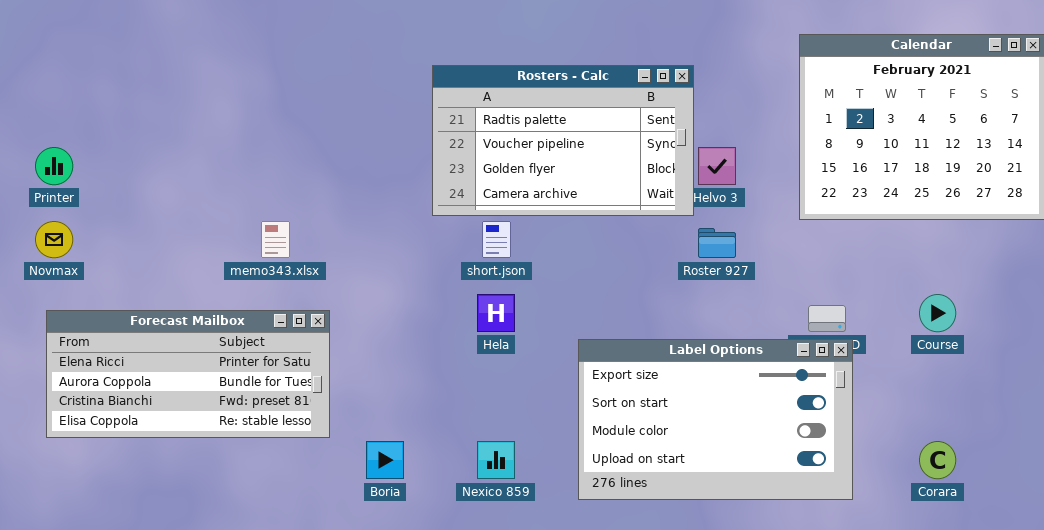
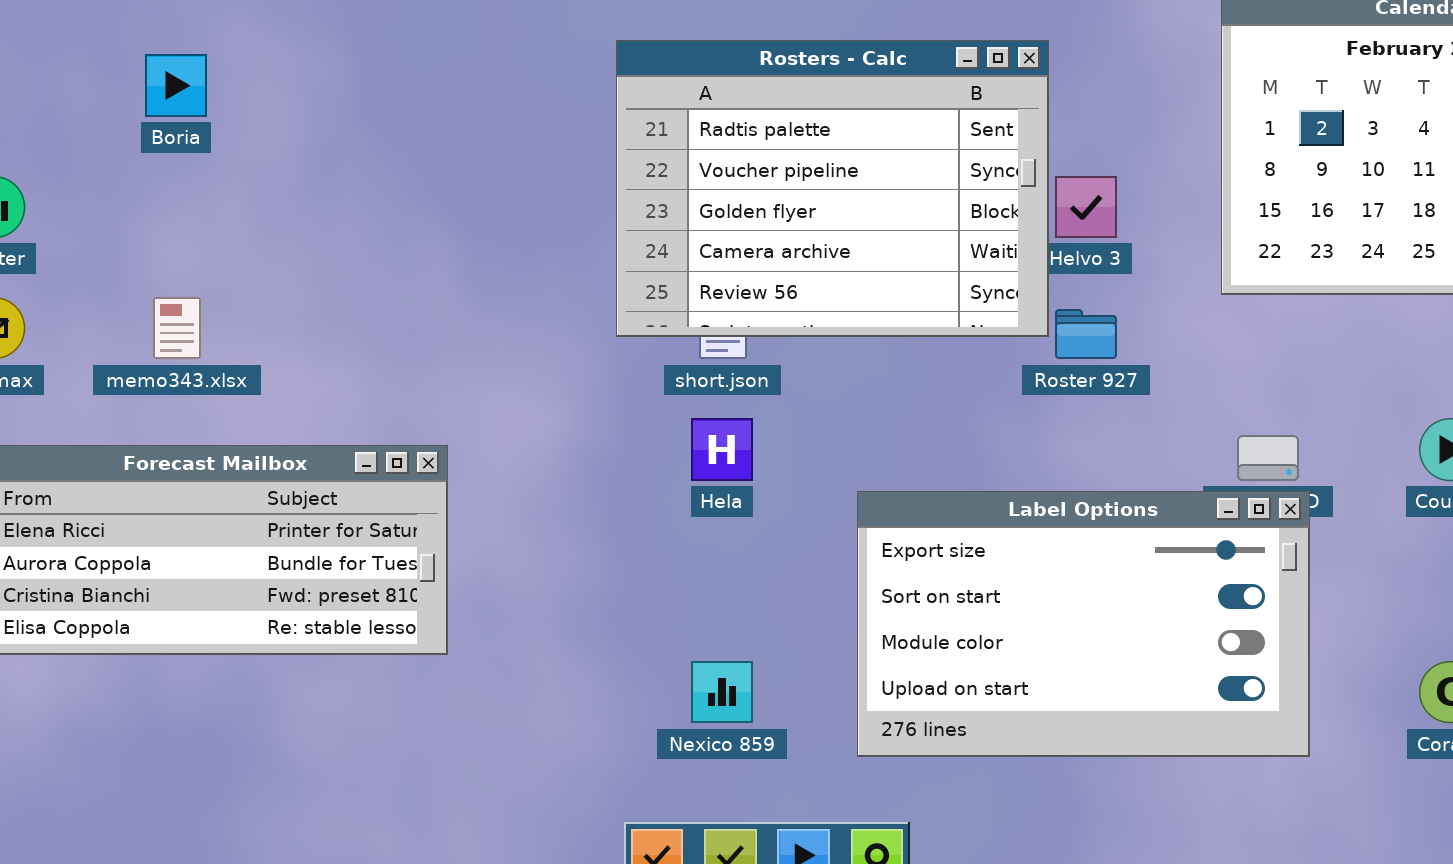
Rosters - Calc: [432,65,694,216] -> [616,40,1049,337], resized
memo343.xlsx: [261,221,290,258] -> [153,297,201,359], moved
Boria: [366,441,404,479] -> [145,54,207,117], moved

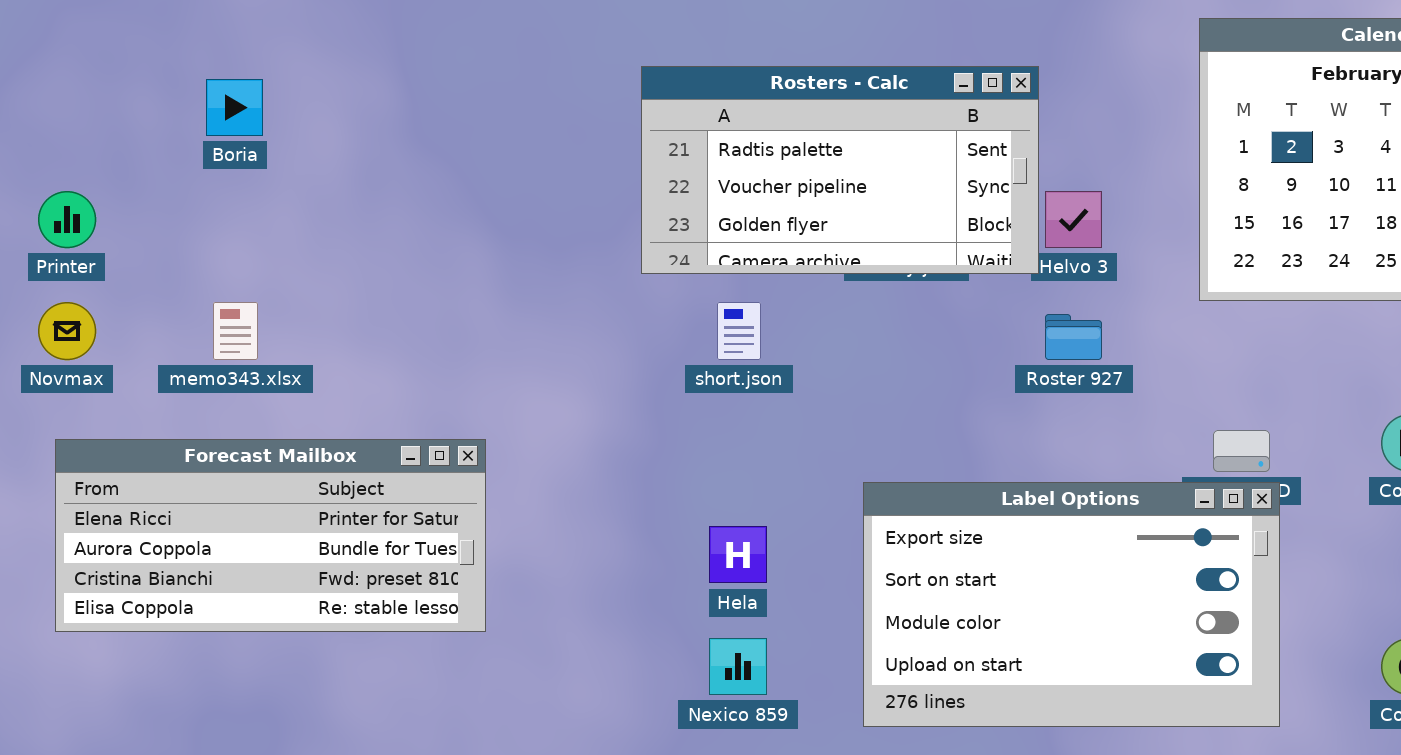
Rosters - Calc: [616,40,1049,337] -> [641,66,1039,274], resized
Hela: [691,418,753,481] -> [709,526,767,583], moved

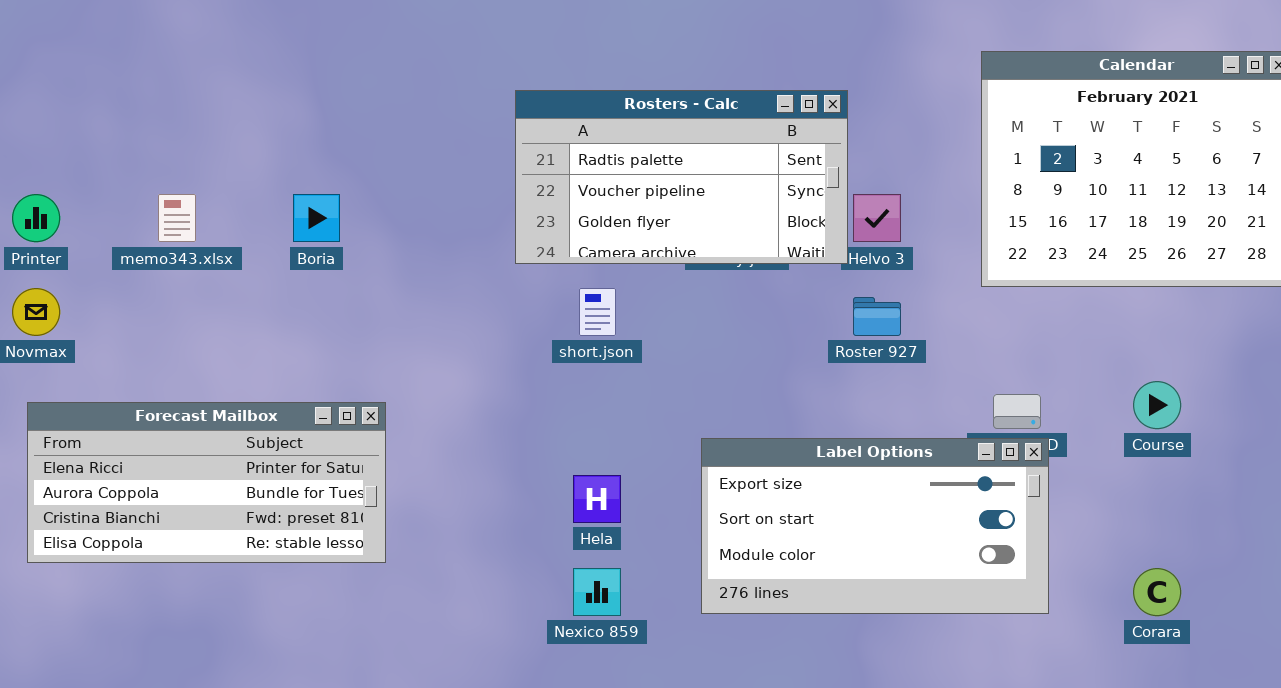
Boria: [206,79,263,136] -> [293,194,340,242], moved
memo343.xlsx: [213,302,258,360] -> [158,194,196,242], moved
Label Options: [863,482,1280,727] -> [701,438,1049,614], resized

